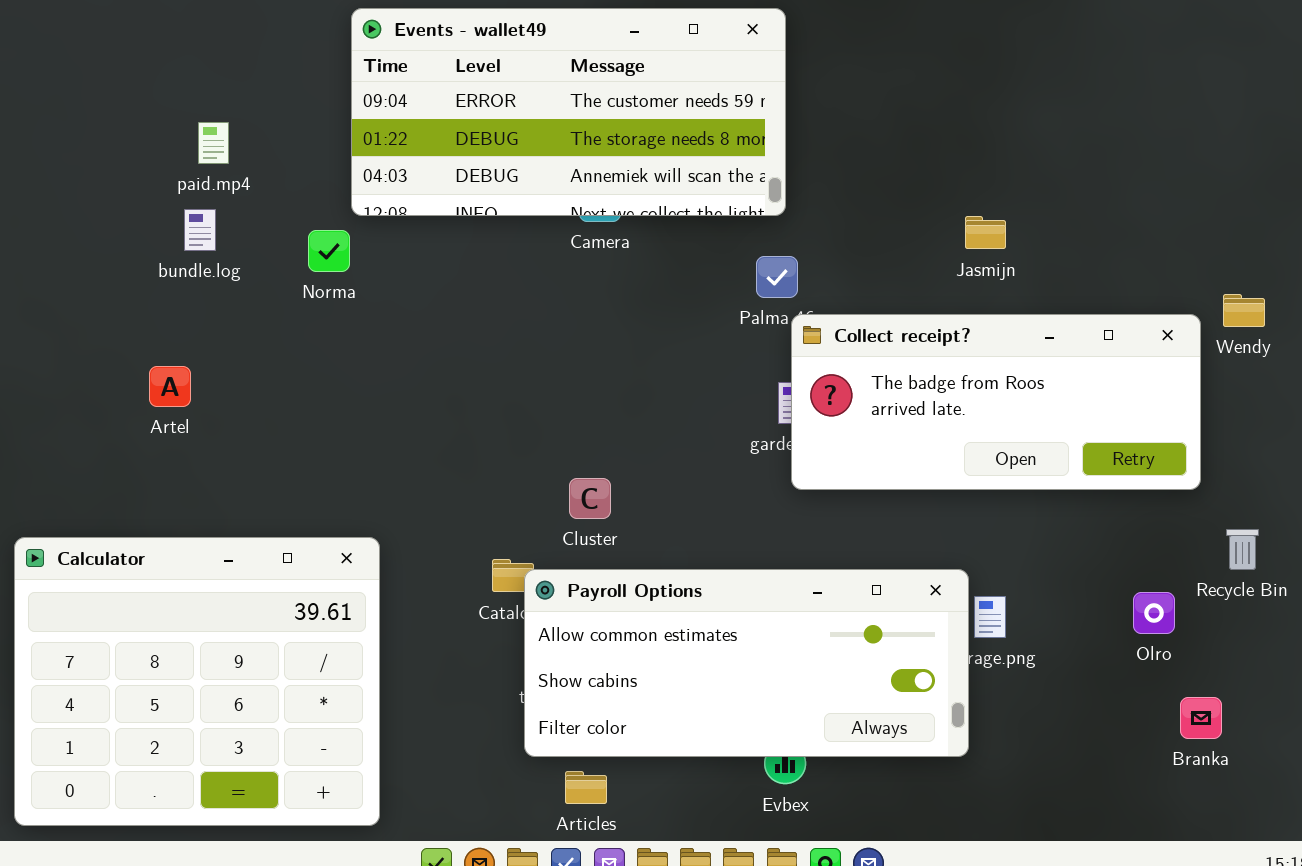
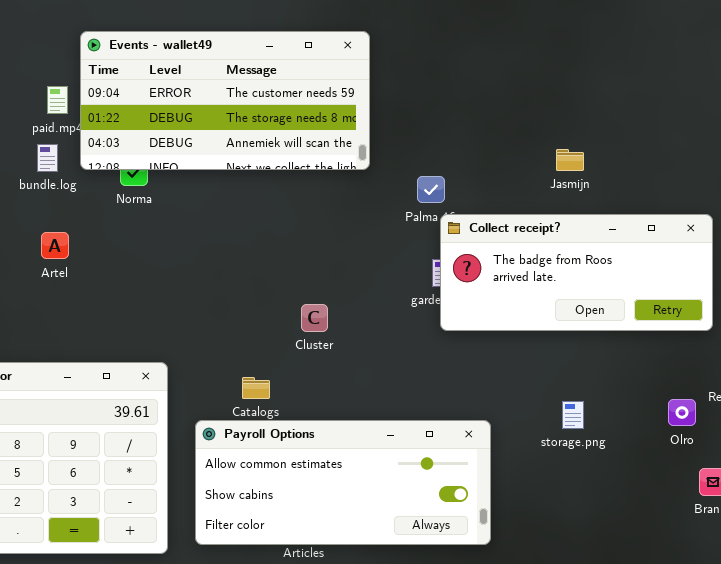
Events - wallet49: [351,8,786,216] -> [80,31,370,170], moved
Artel: [149,366,191,407] -> [41,232,69,259], moved
Cluster: [569,478,611,519] -> [301,304,328,332], moved
Payroll Options: [524,569,969,757] -> [195,420,491,545], moved

